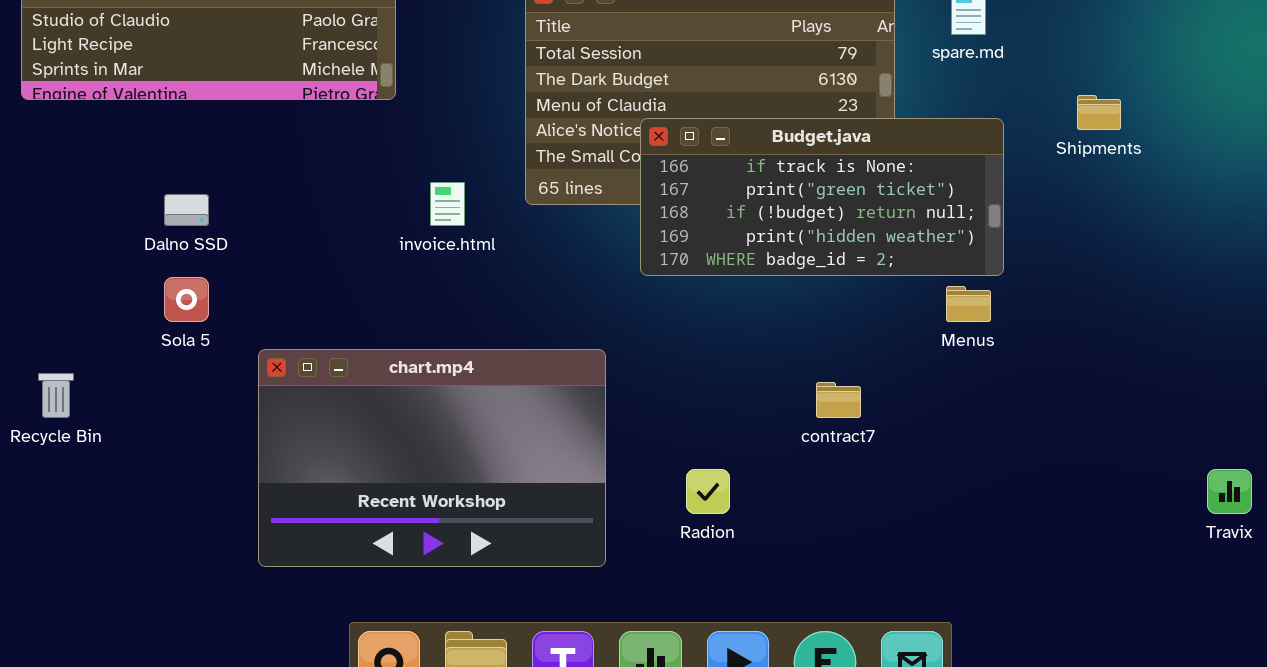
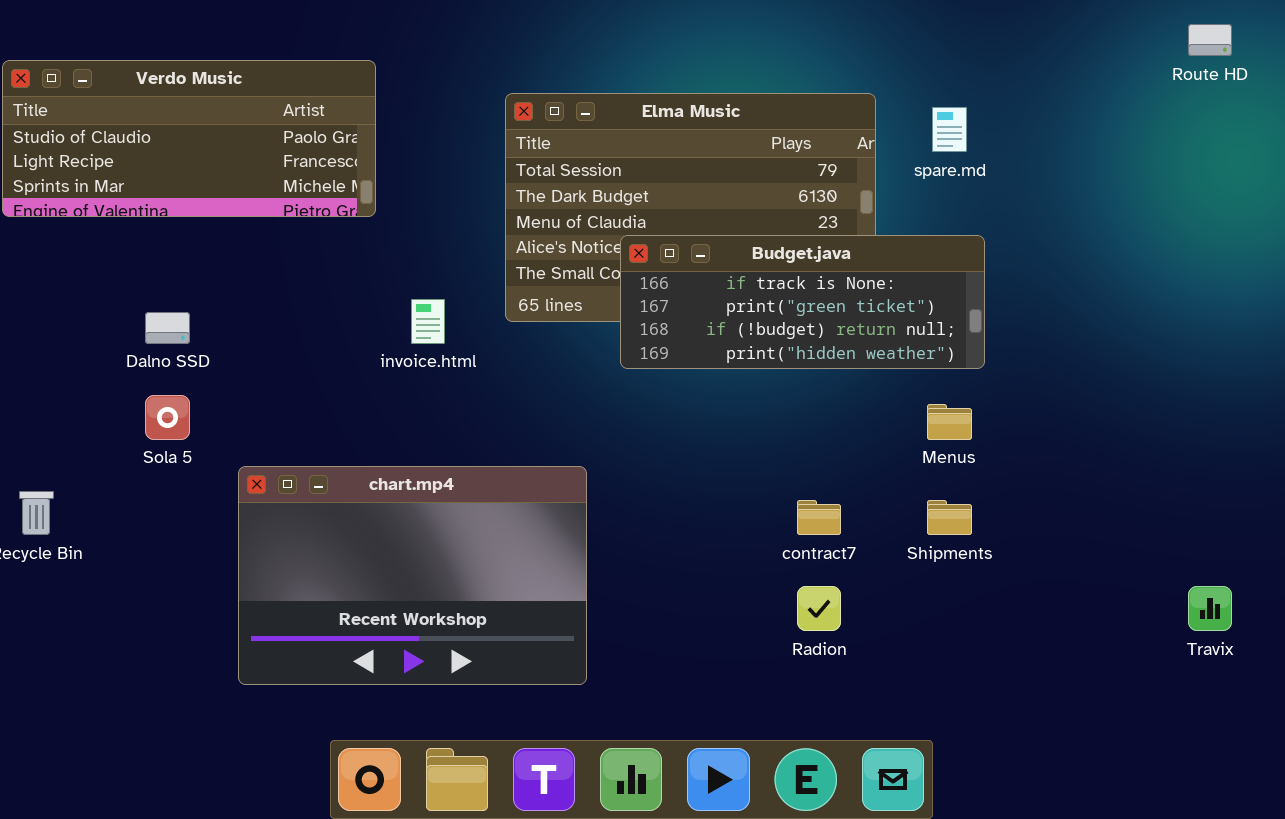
Shipments: [1077,95,1121,130] -> [927,500,972,535], moved
Budget.java: [640,118,1004,276] -> [620,235,985,369], resized
Radion: [686,469,730,514] -> [797,586,841,631], moved

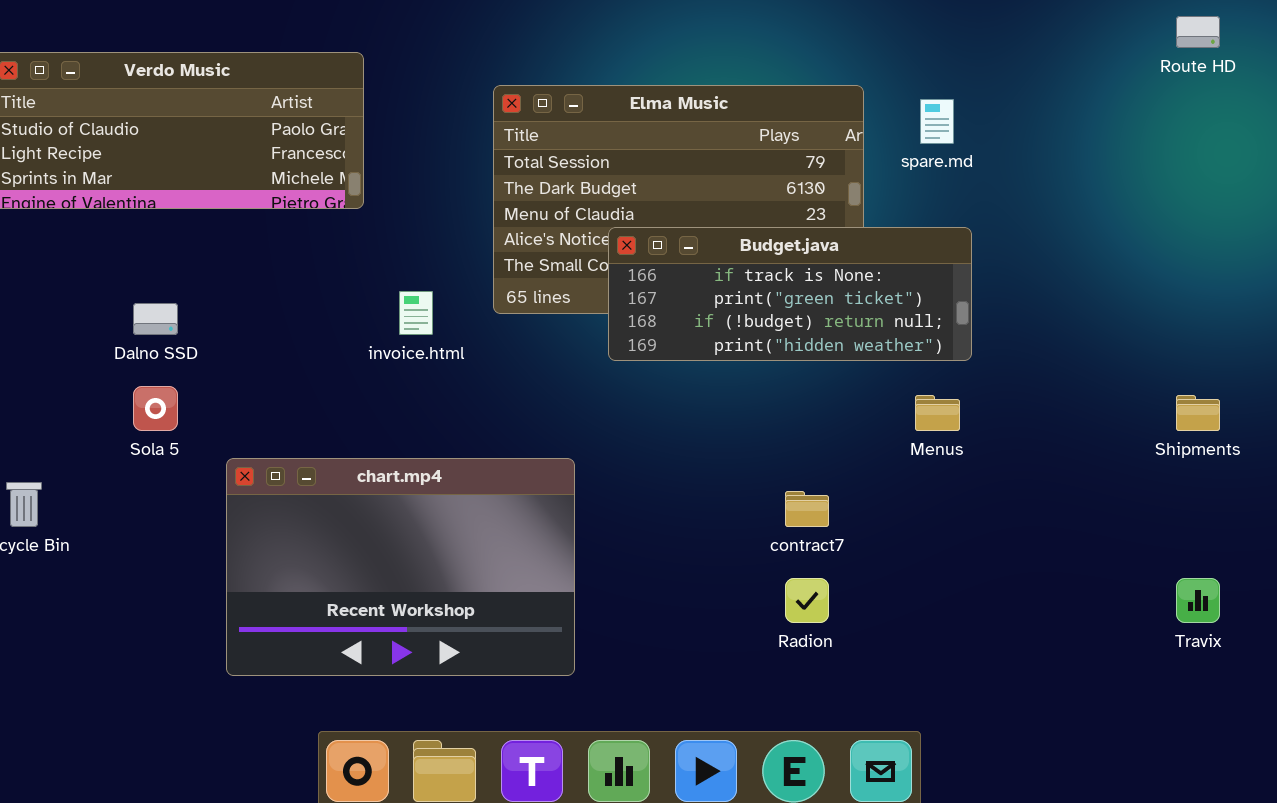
Shipments: [927,500,972,535] -> [1176,395,1220,431], moved

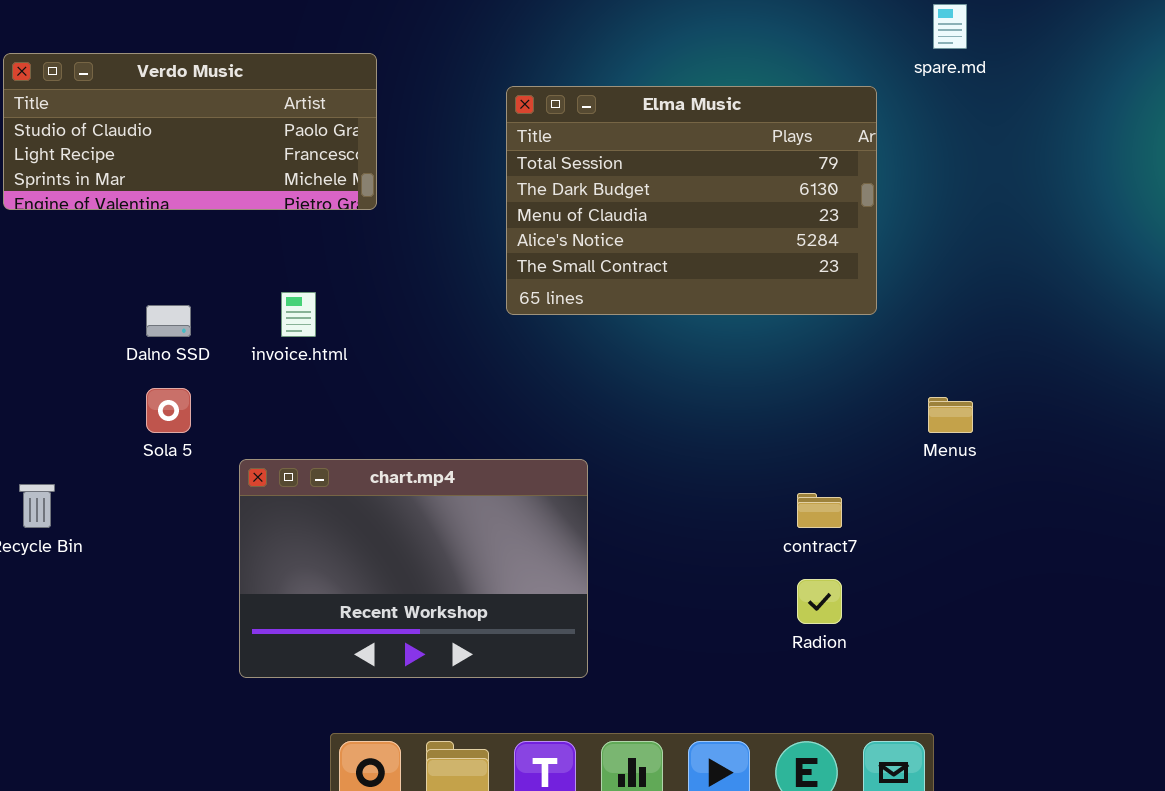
spare.md: [920,99,954,144] -> [933,4,967,49], moved
Budget.java: [608,227,972,361] -> none, closed
invoice.html: [399,291,433,335] -> [281,292,316,337], moved

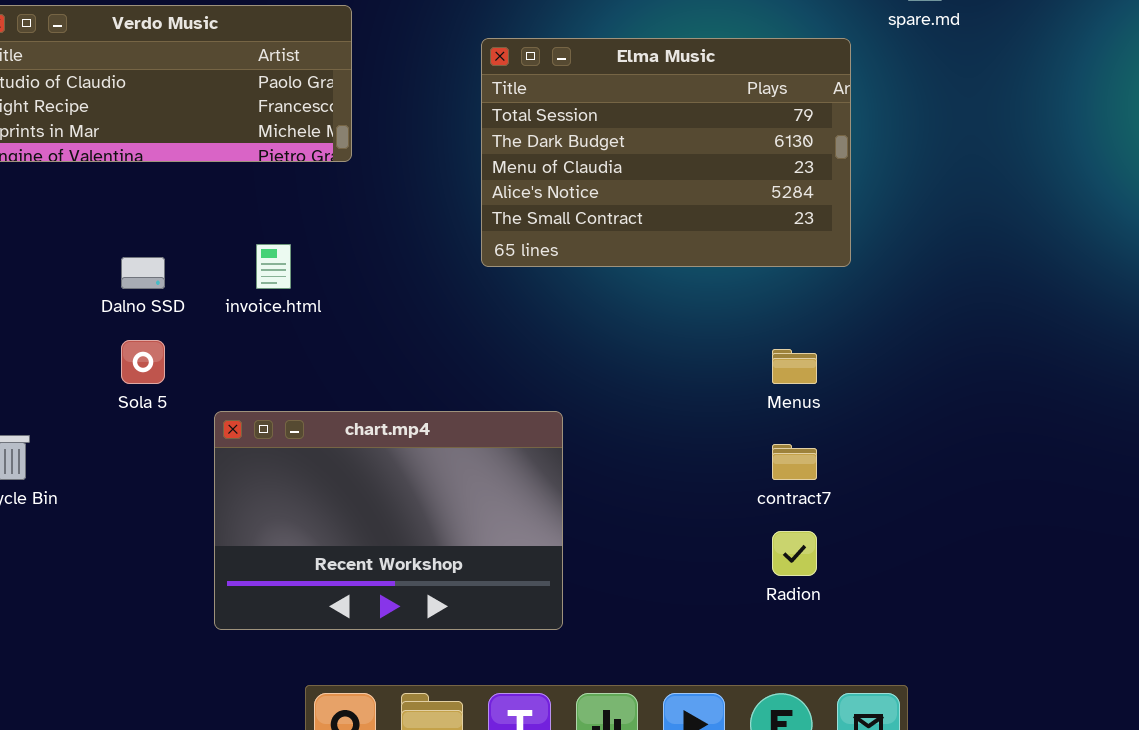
Menus: [928,397,973,433] -> [772,349,817,384], moved

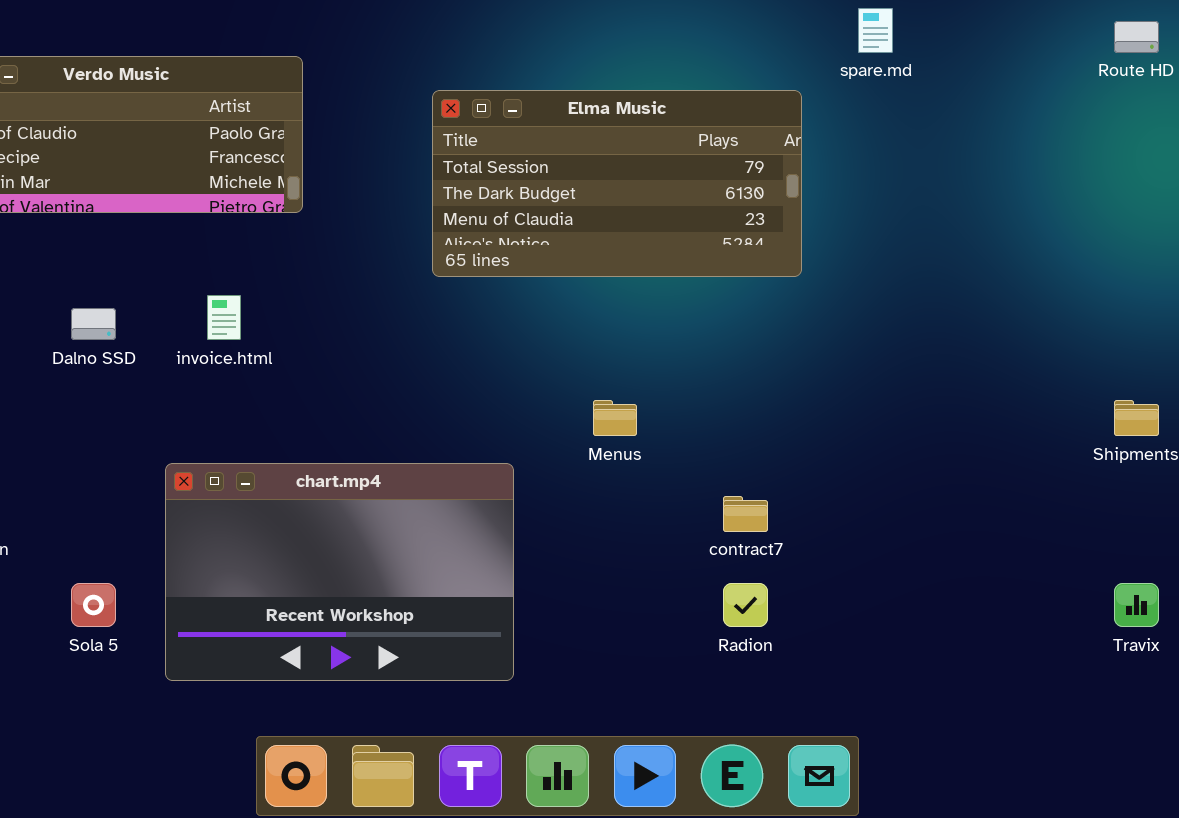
Elma Music: [481,38,851,267] -> [432,90,802,277], resized
Sola 5: [121,340,165,384] -> [71,583,116,627], moved
Menus: [772,349,817,384] -> [593,400,637,436], moved

